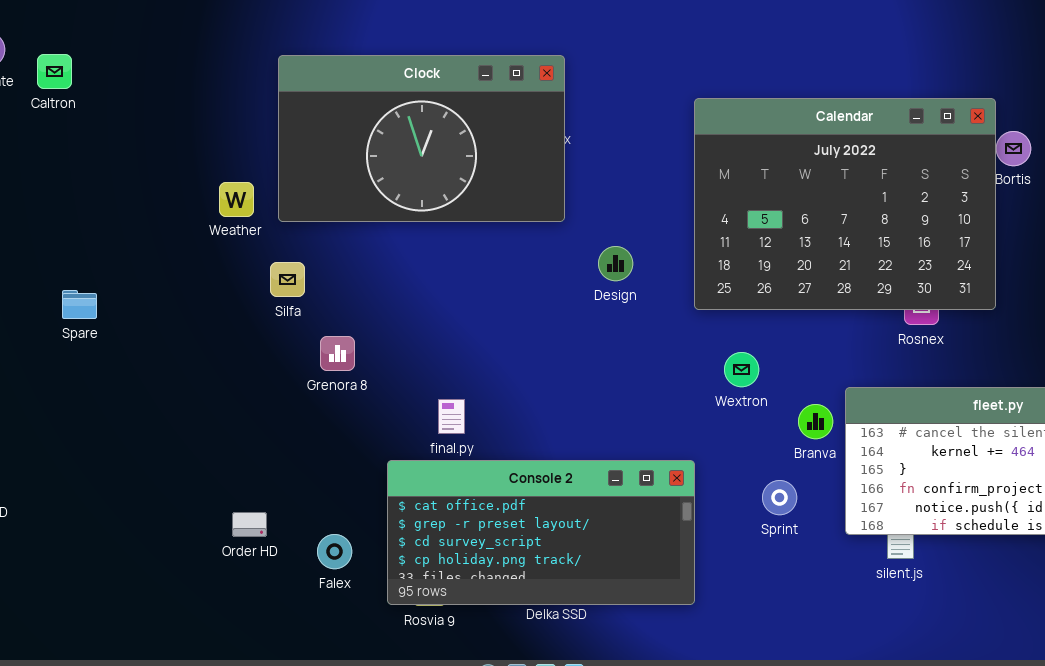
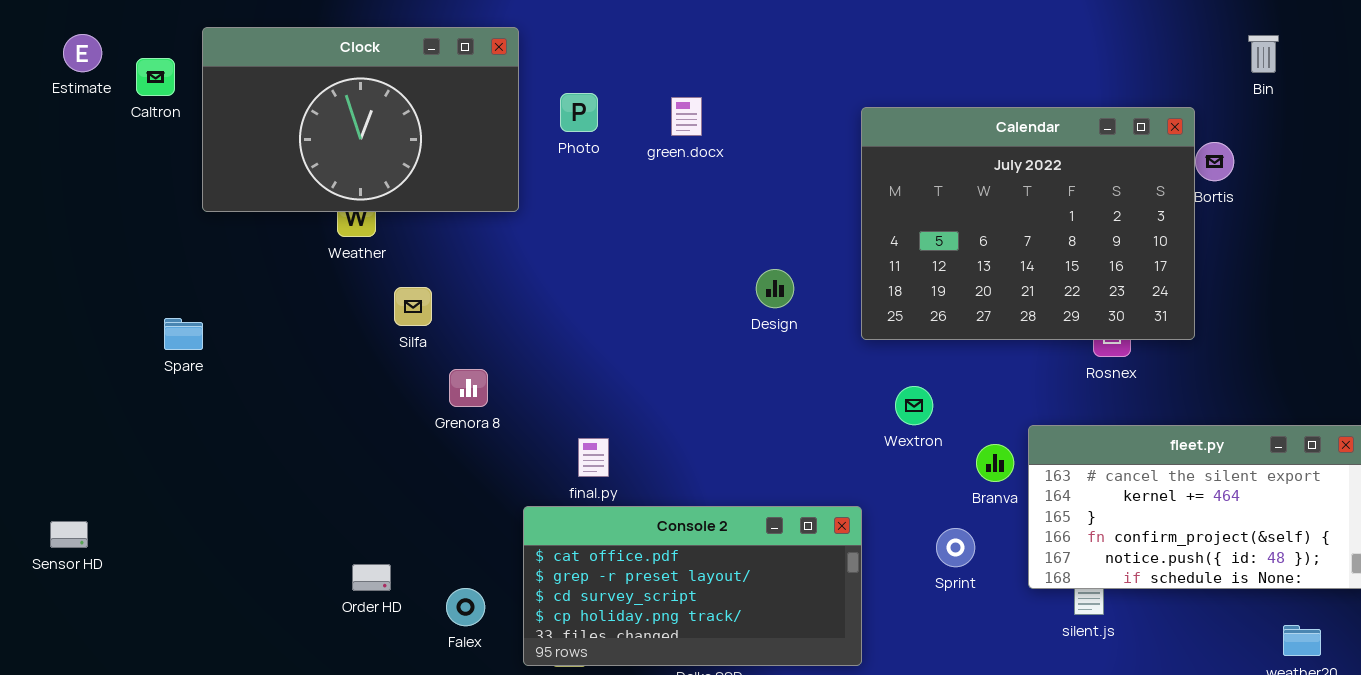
Clock: [278,55,565,222] -> [202,27,519,212], moved

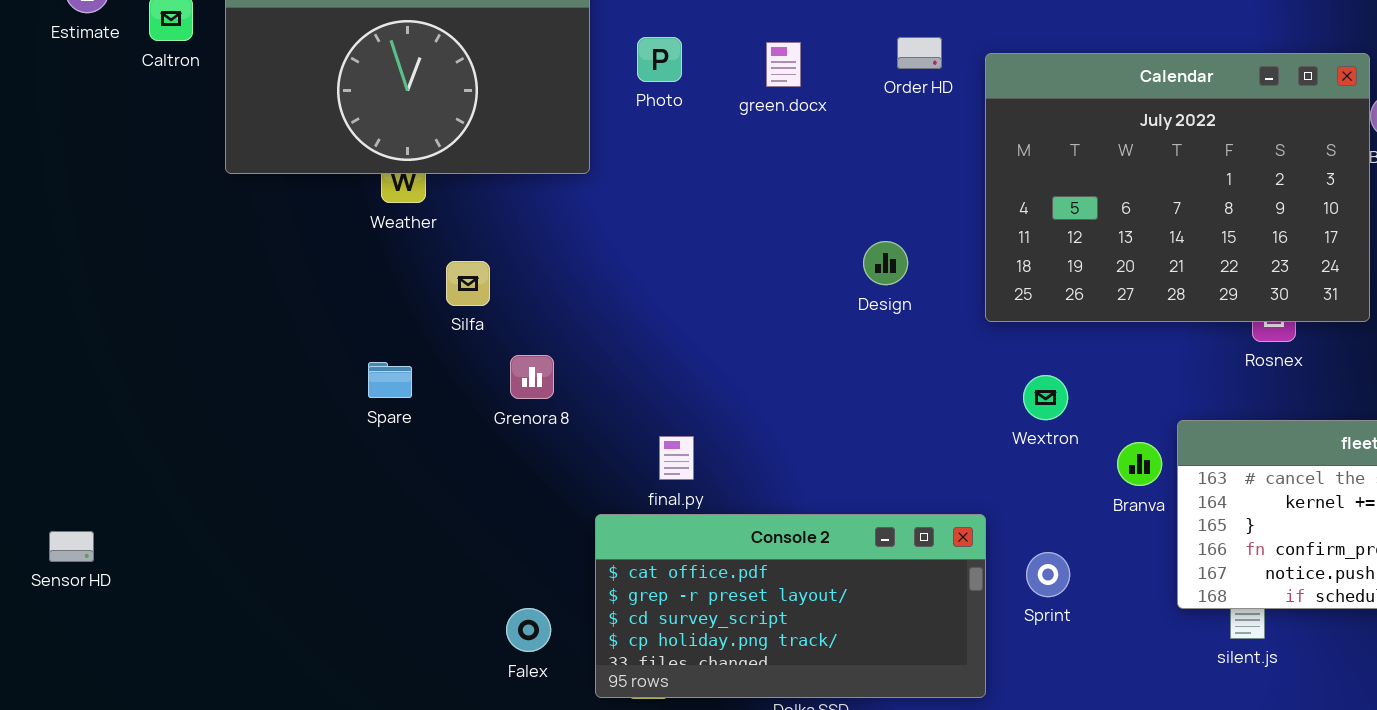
Spare: [164,318,203,350] -> [368,362,412,398], moved
Sprint: [936,528,975,567] -> [1026,552,1070,597], moved
Order HD: [352,564,391,591] -> [897,37,942,69], moved

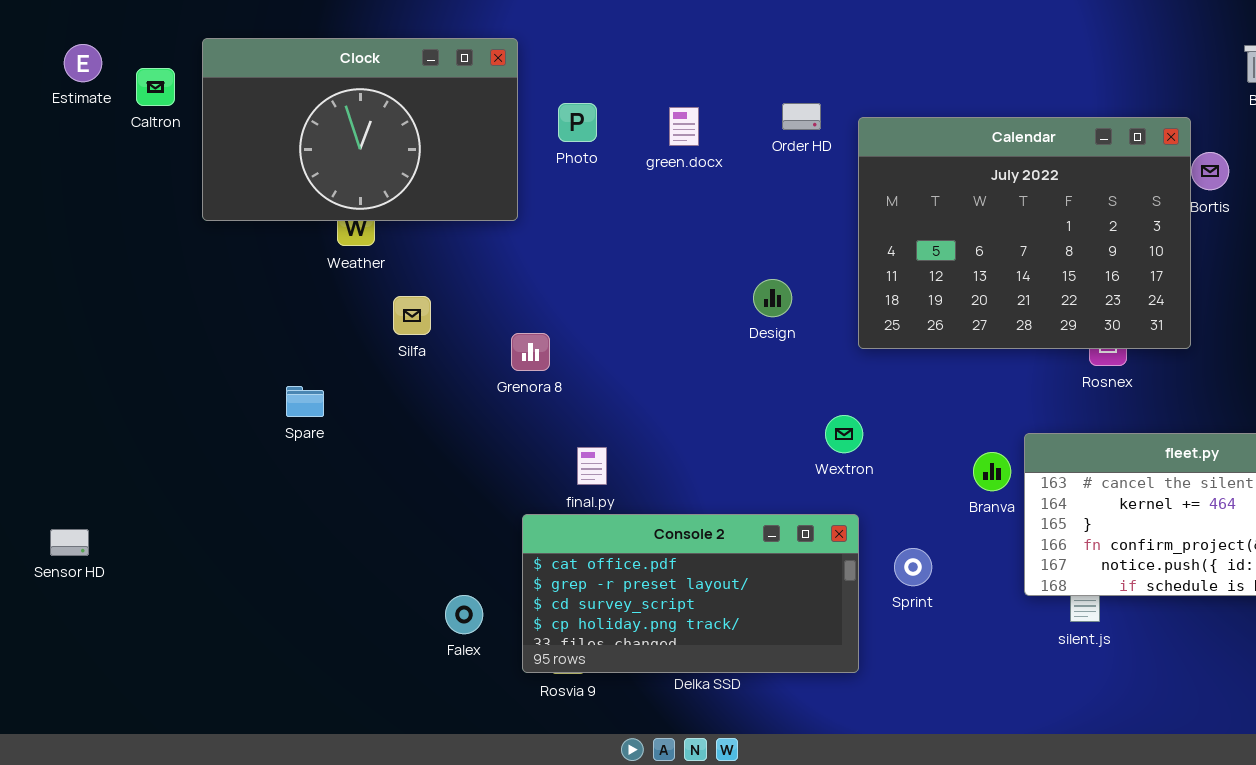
Grenora 8: [510,355,554,399] -> [511,333,550,371], moved
Spare: [368,362,412,398] -> [286,386,324,417], moved
Wextron: [1023,375,1068,420] -> [825,415,863,453], moved

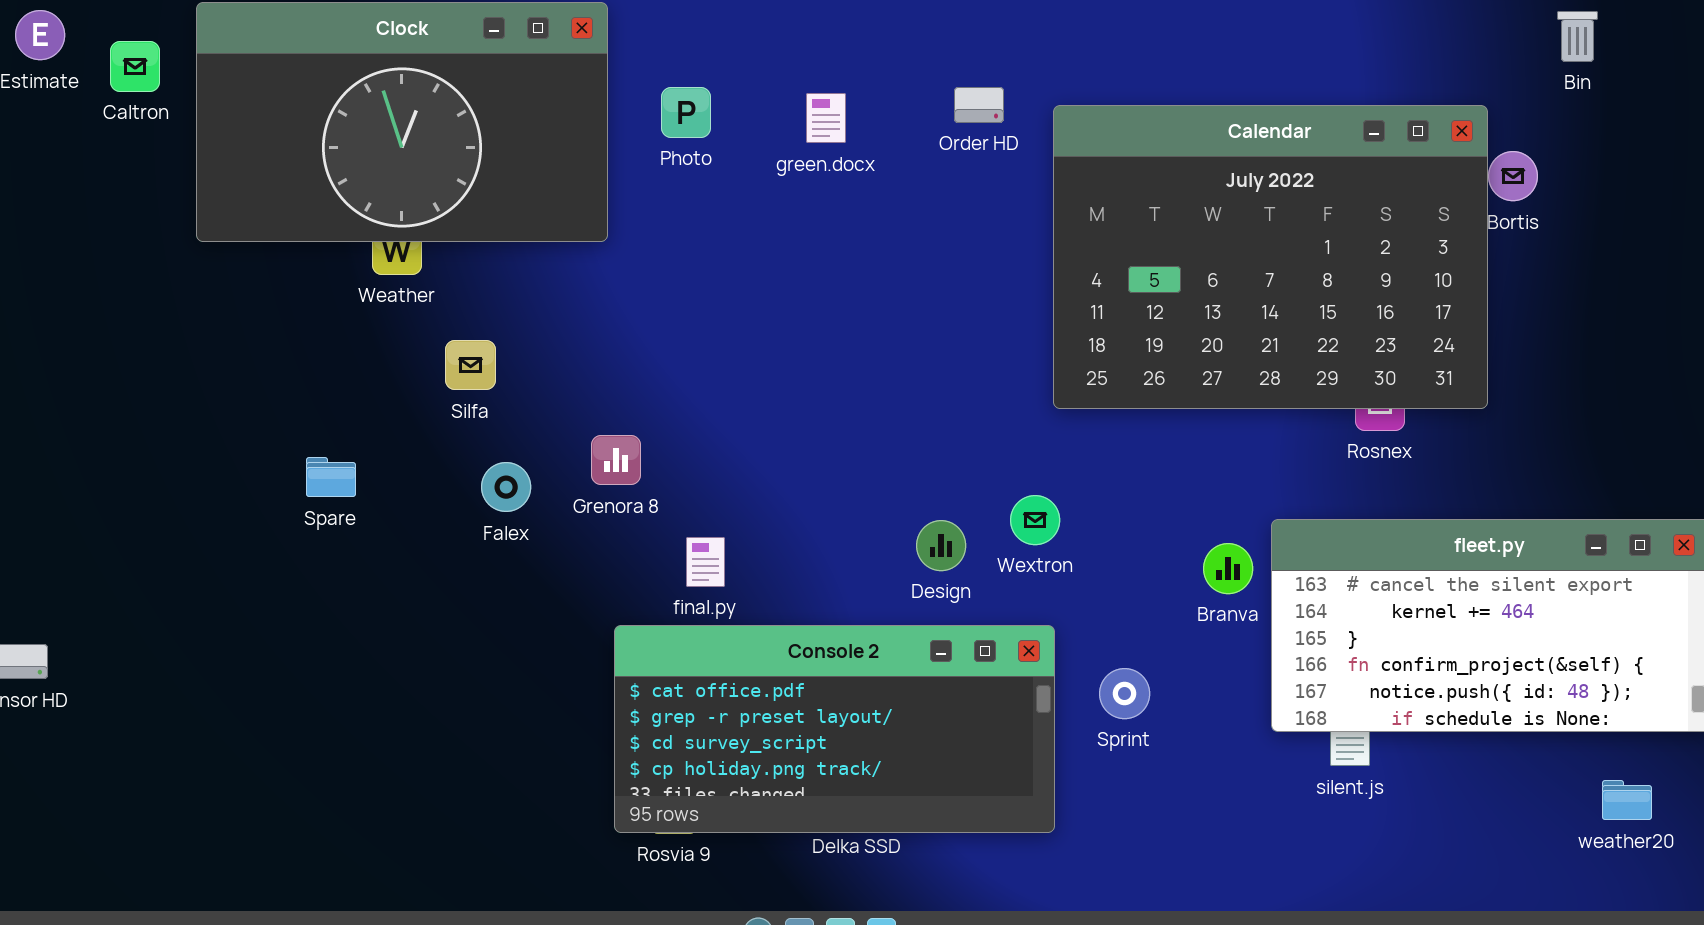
Design: [753,279,792,317] -> [916,520,966,571], moved
Grenora 8: [511,333,550,371] -> [591,435,641,485], moved
Falex: [445,595,483,634] -> [481,462,531,512], moved

